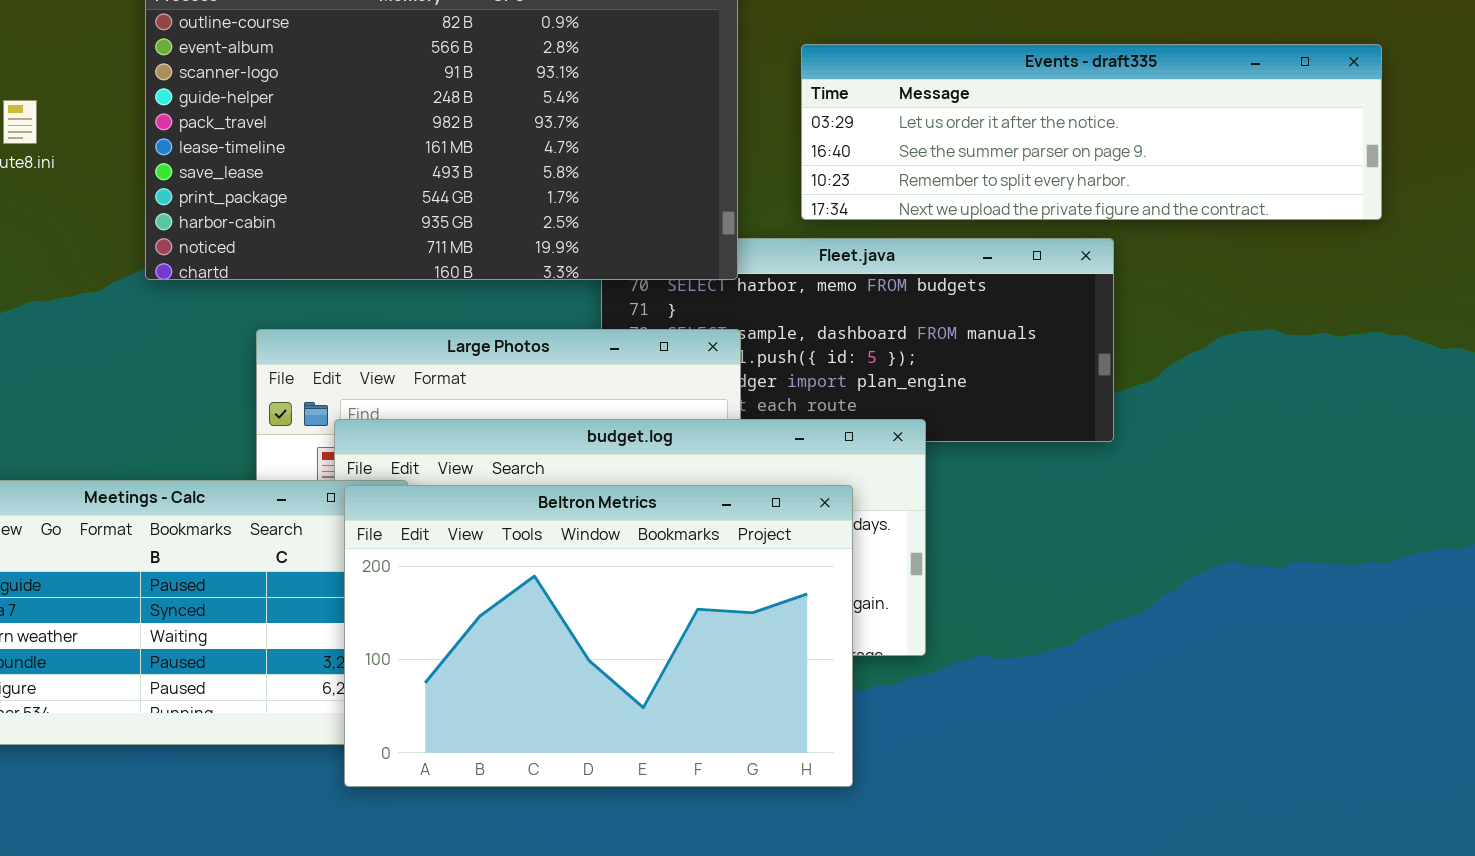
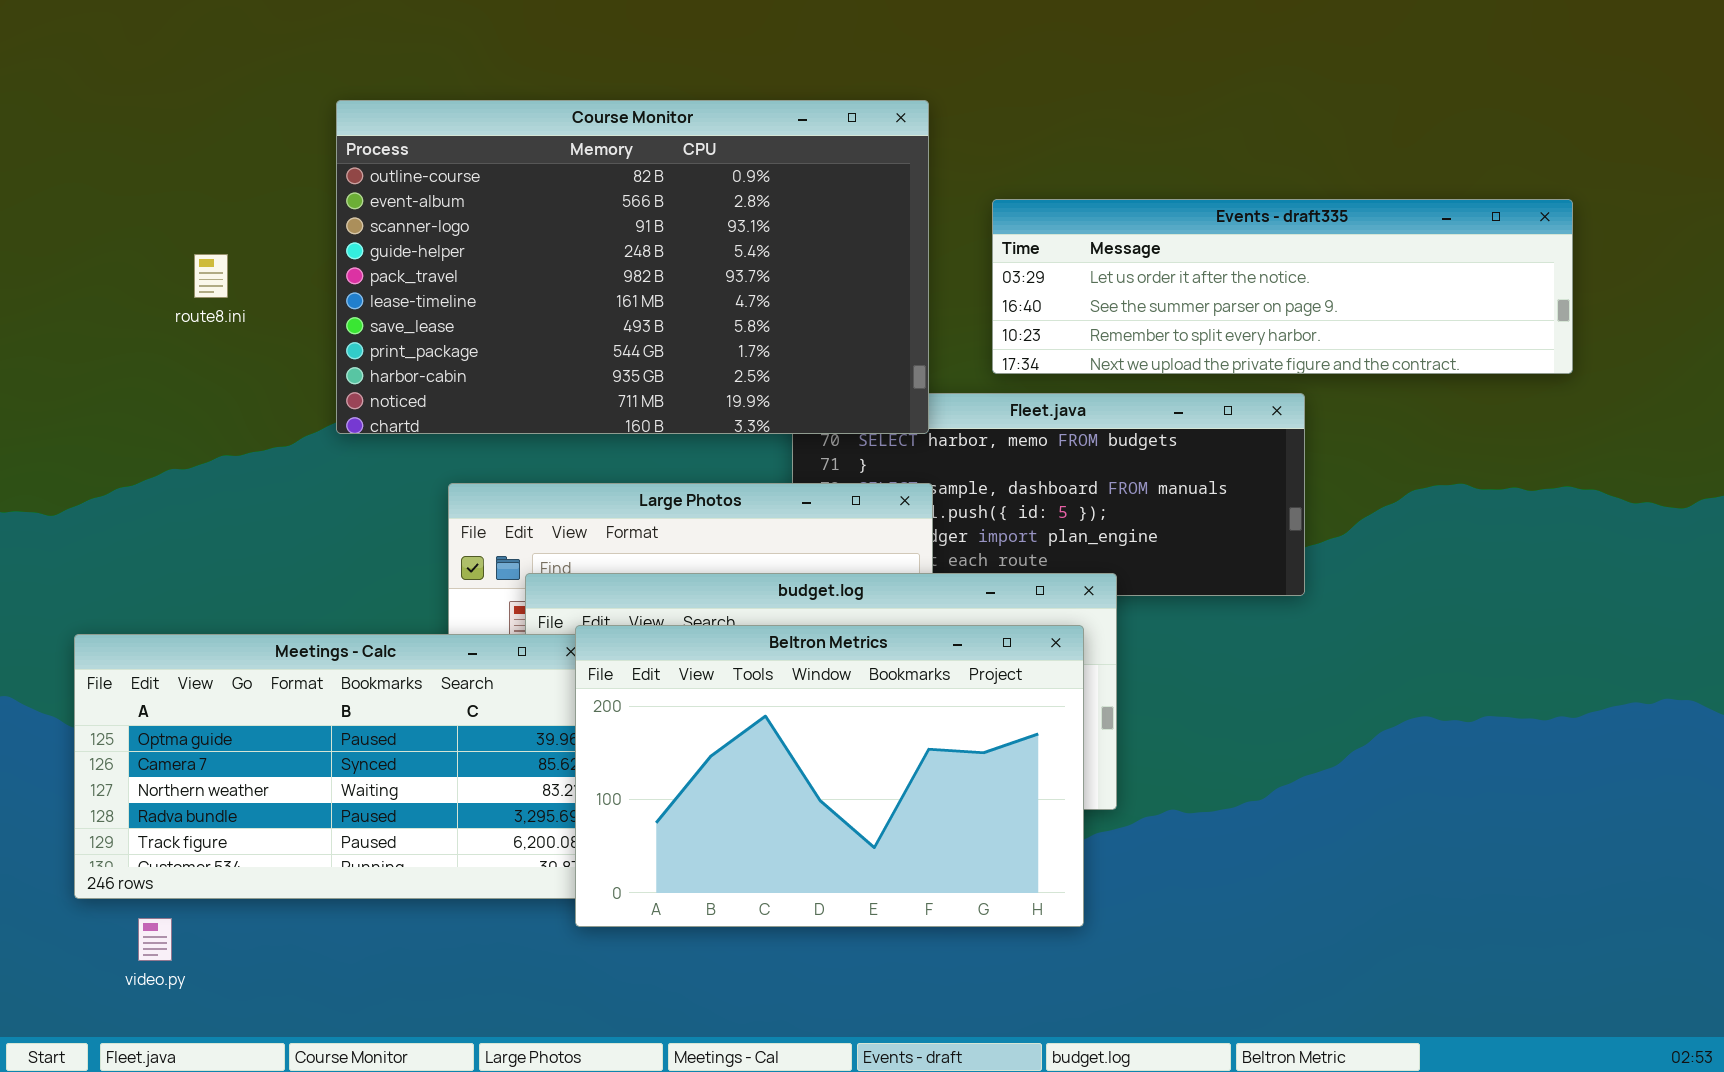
Beltron Metrics: [344,485,853,787] -> [575,625,1084,927], moved

